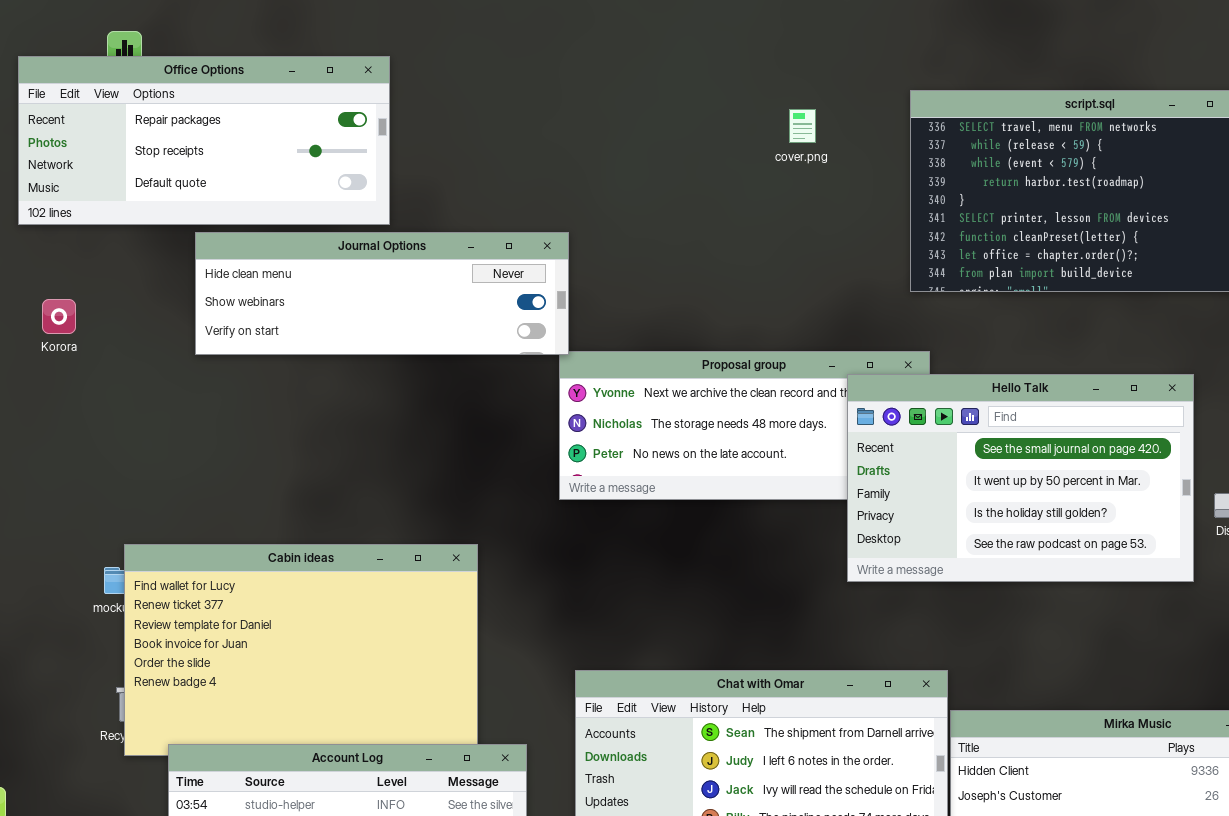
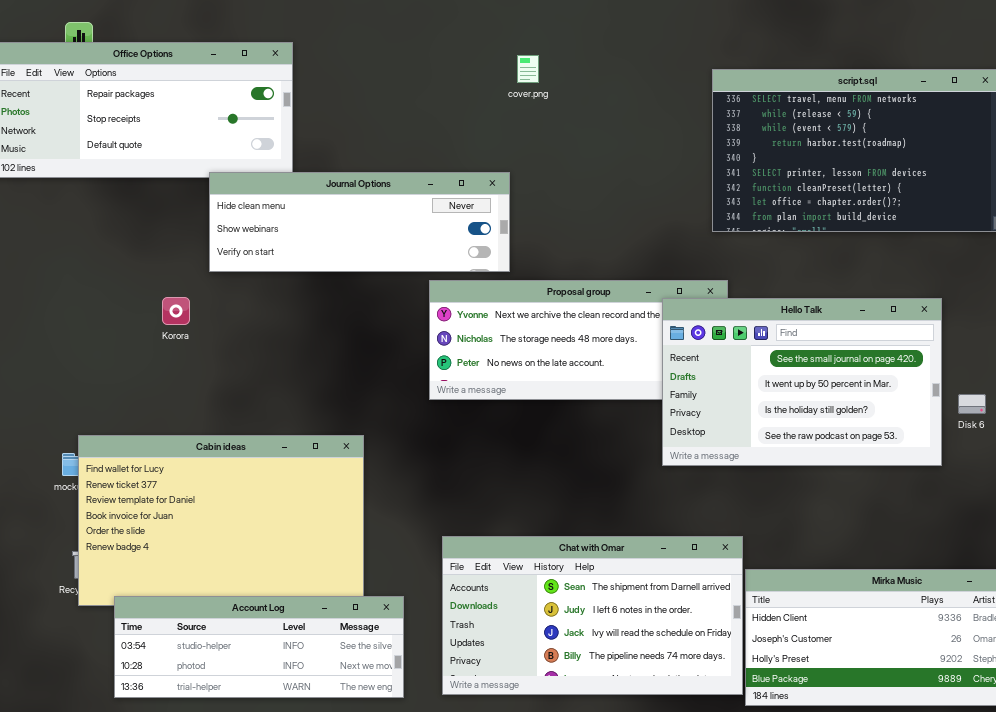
cover.png: [789,109,816,143] -> [517,55,539,83], moved
Journal Options: [195,232,569,355] -> [209,172,510,272], moved
Korora: [42,299,76,334] -> [162,297,190,325], moved

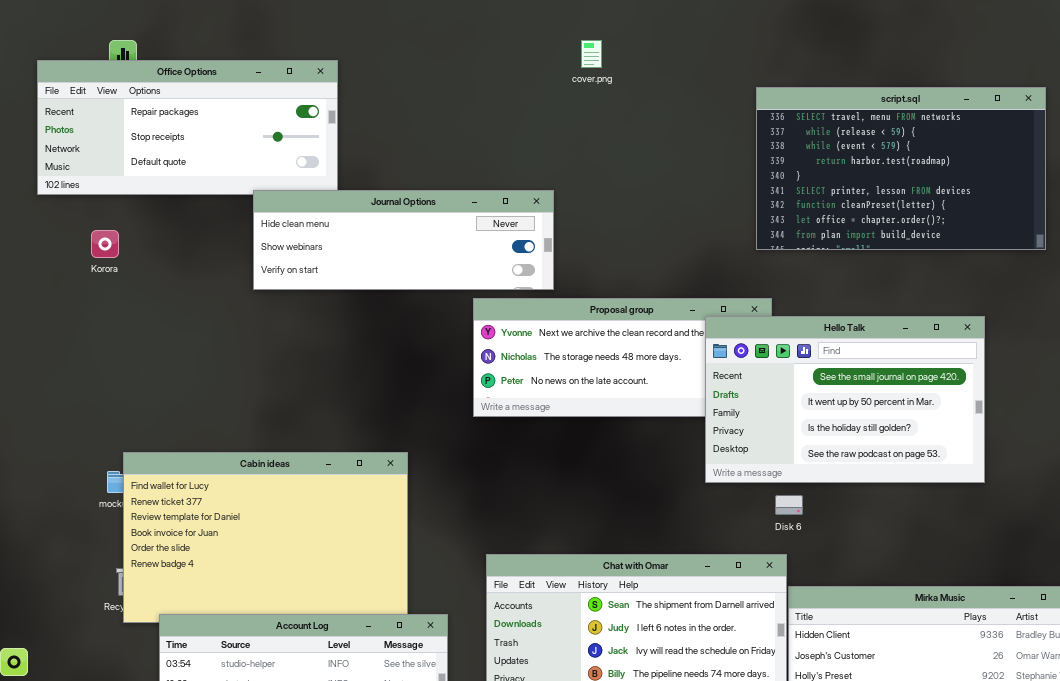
cover.png: [517,55,539,83] -> [581,40,602,68], moved
Korora: [162,297,190,325] -> [91,230,119,258], moved
Disk 6: [958,394,986,414] -> [775,495,803,515], moved

